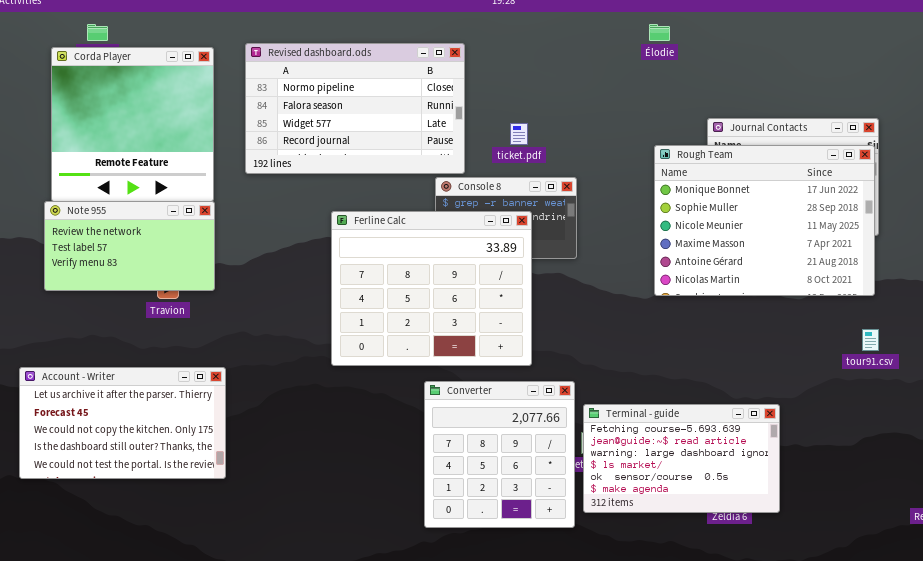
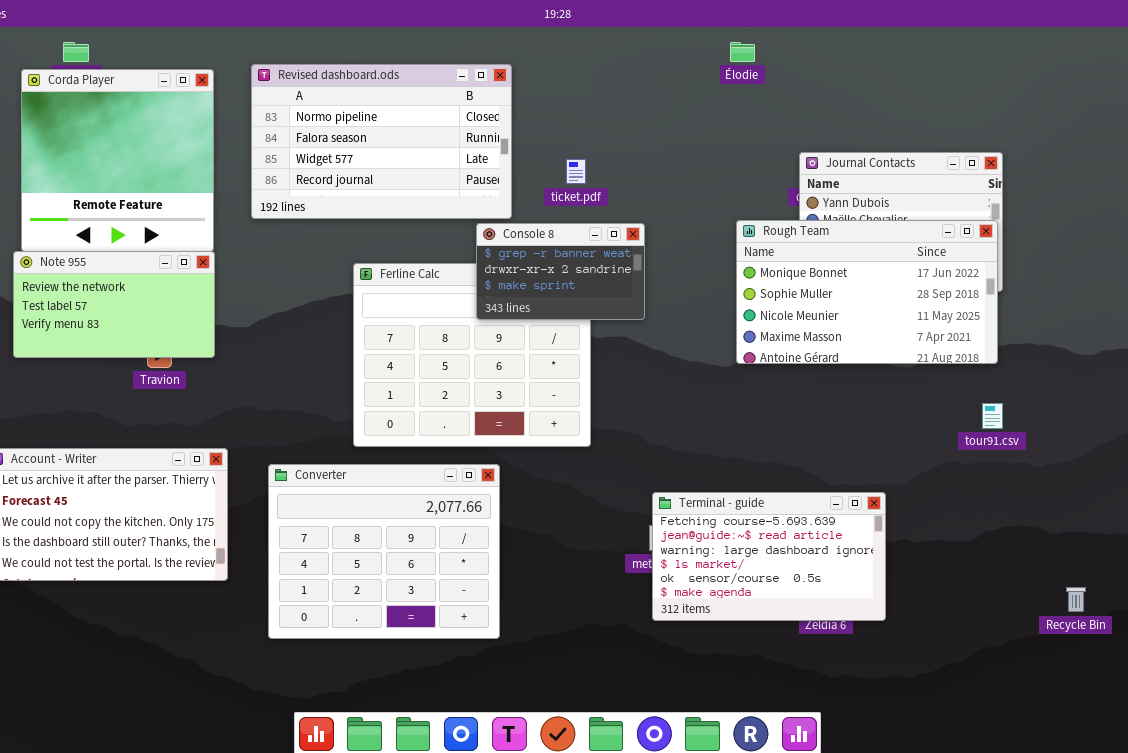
Rough Team: [654,145,875,296] -> [736,220,998,364], resized
Console 8: [435,177,577,259] -> [476,223,645,320], raised
Converter: [424,381,575,528] -> [268,464,500,639], moved, resized

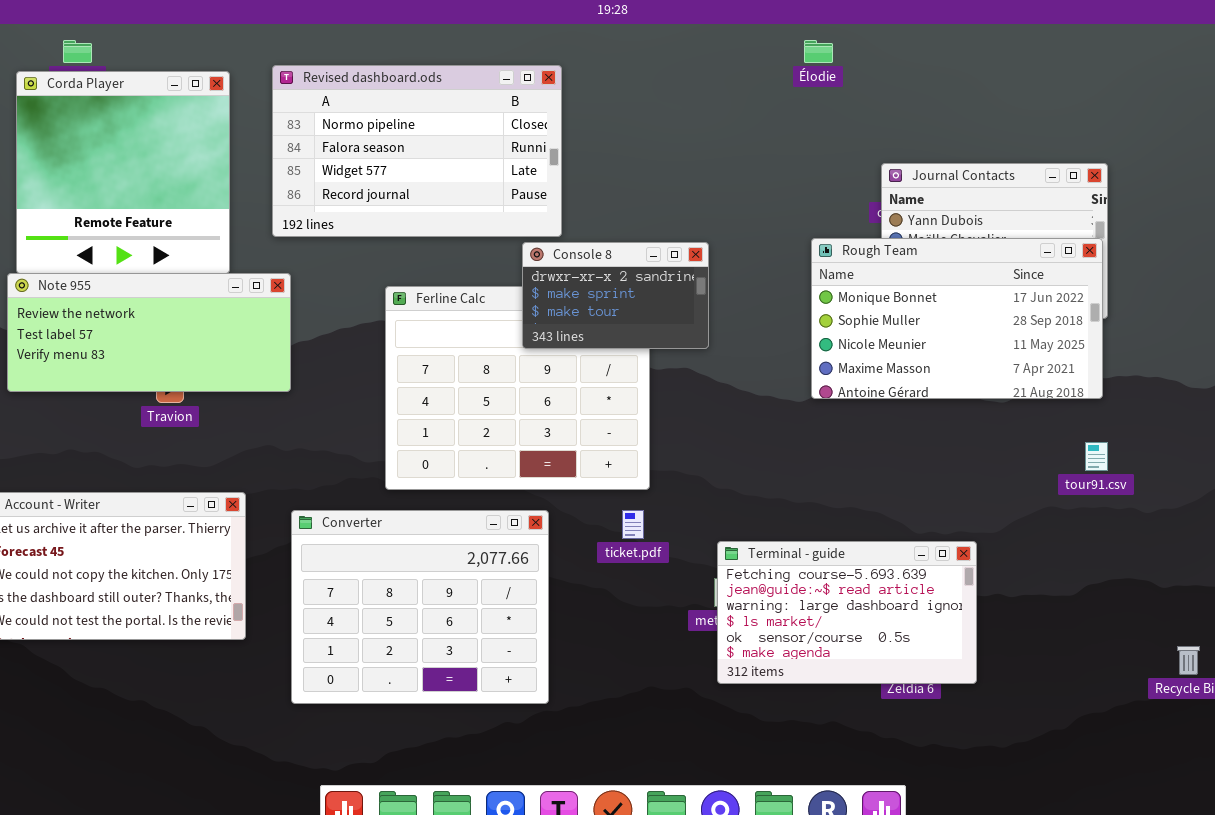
ticket.pdf: [566,159,586,184] -> [622,510,644,539], moved
Console 8: [476,223,645,320] -> [522,242,709,349], scrolled down 1 row
Note 955: [13,251,215,358] -> [7,273,291,392], resized

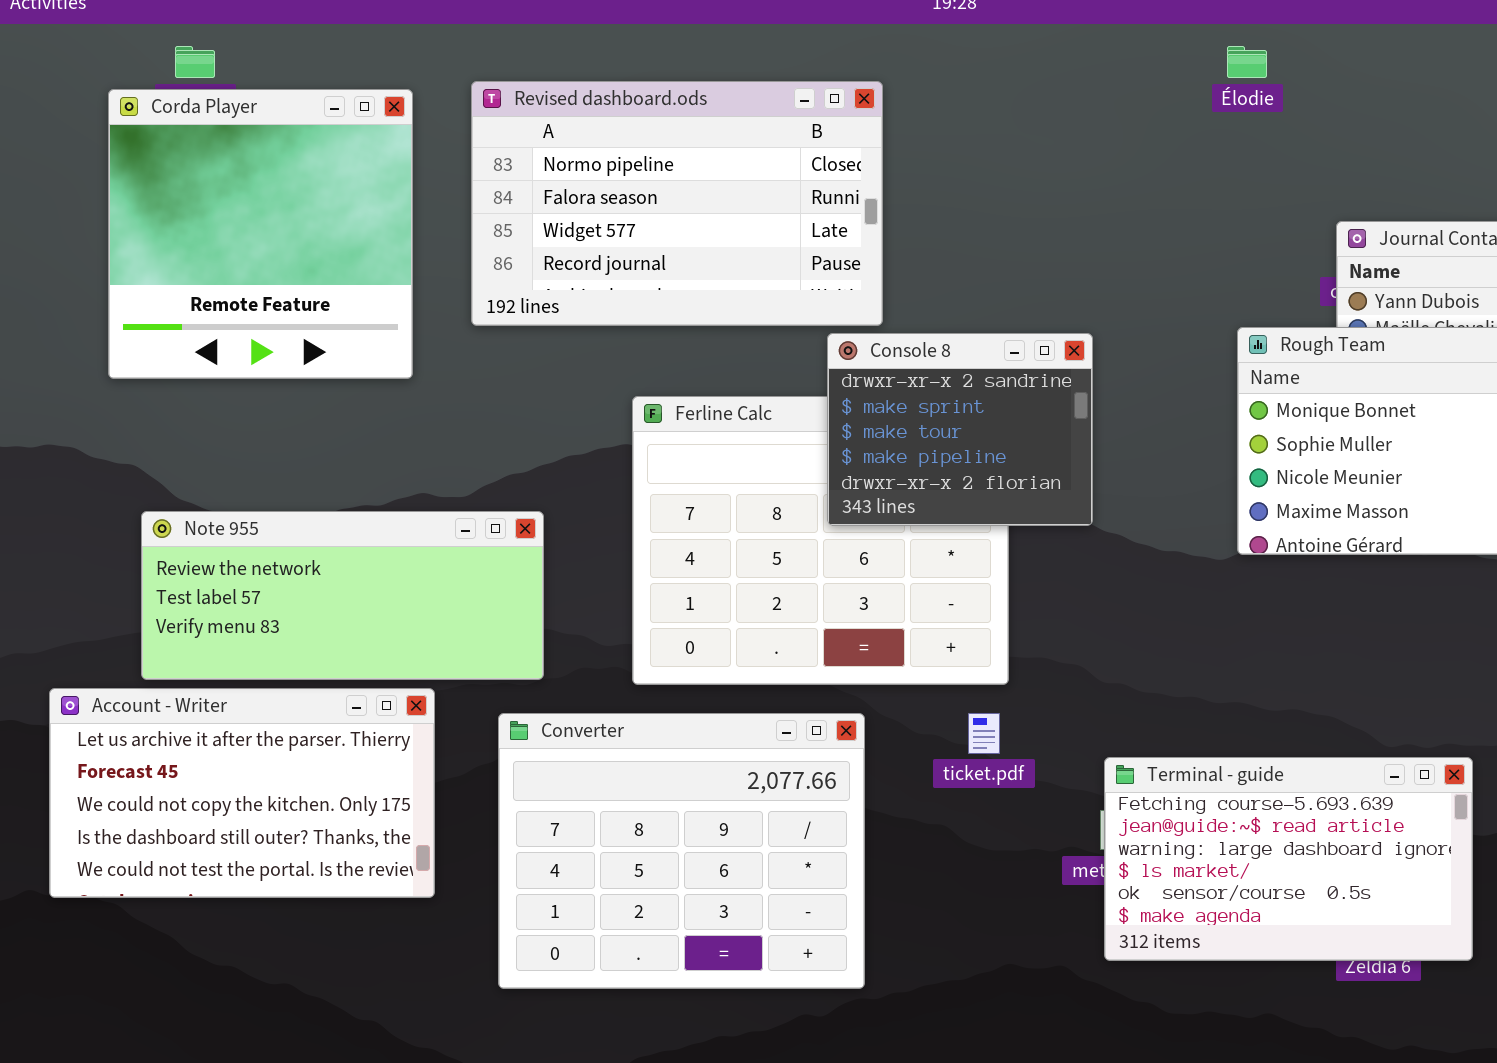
Console 8: [522,242,709,349] -> [827,333,1093,526], resized
Note 955: [7,273,291,392] -> [141,511,544,680], moved

